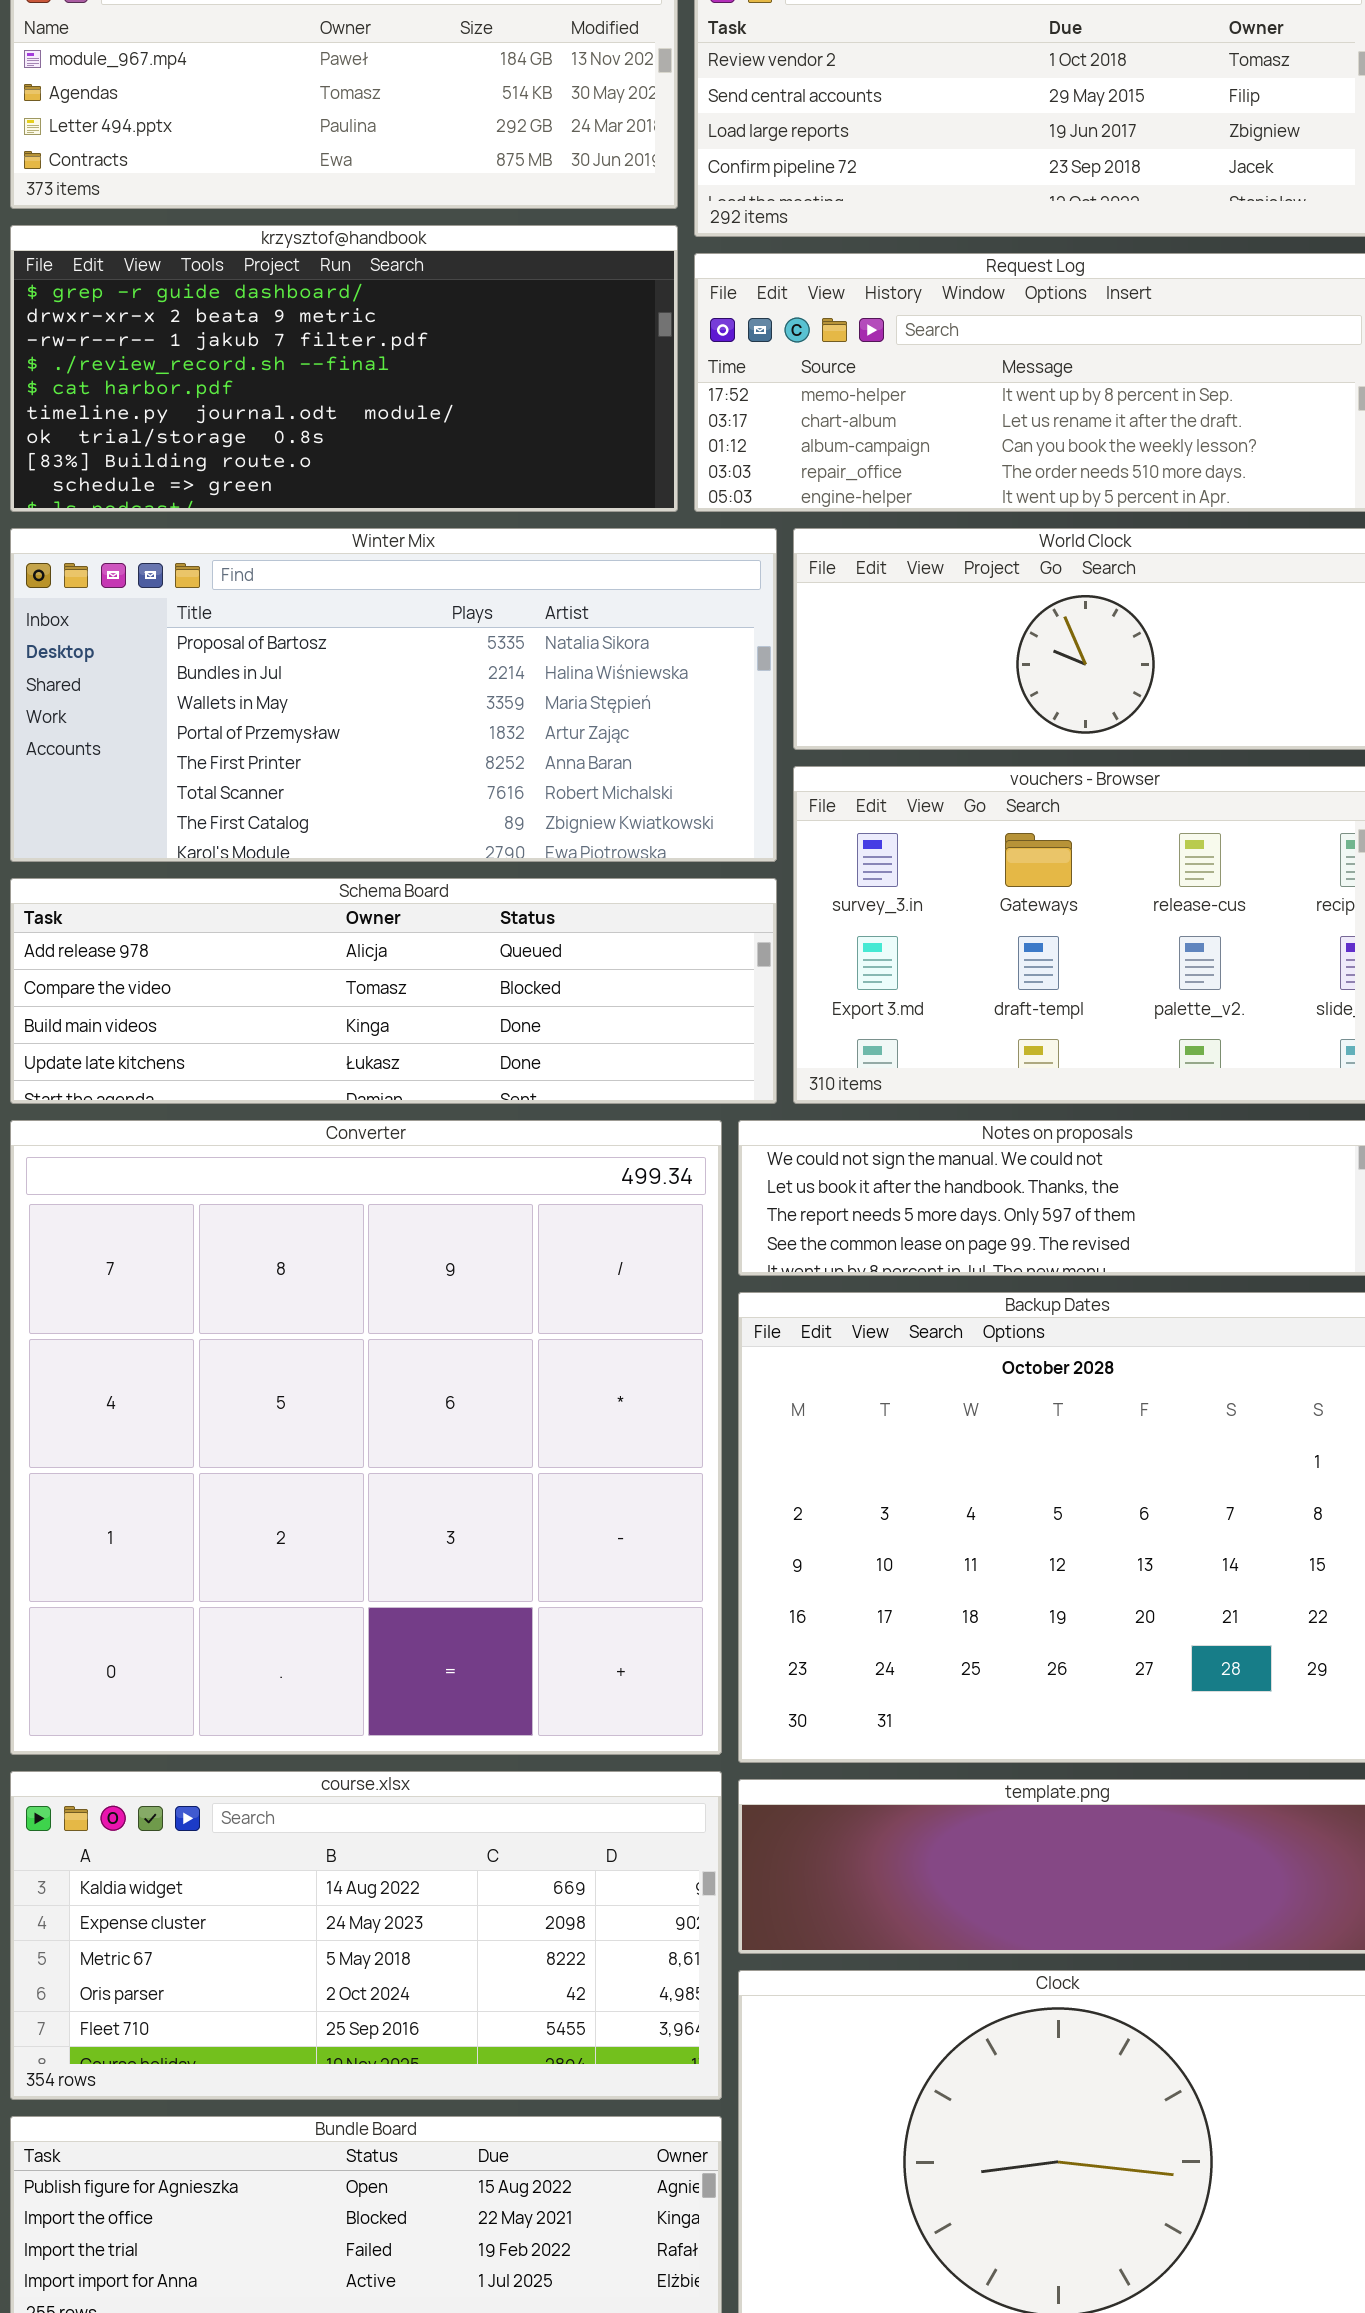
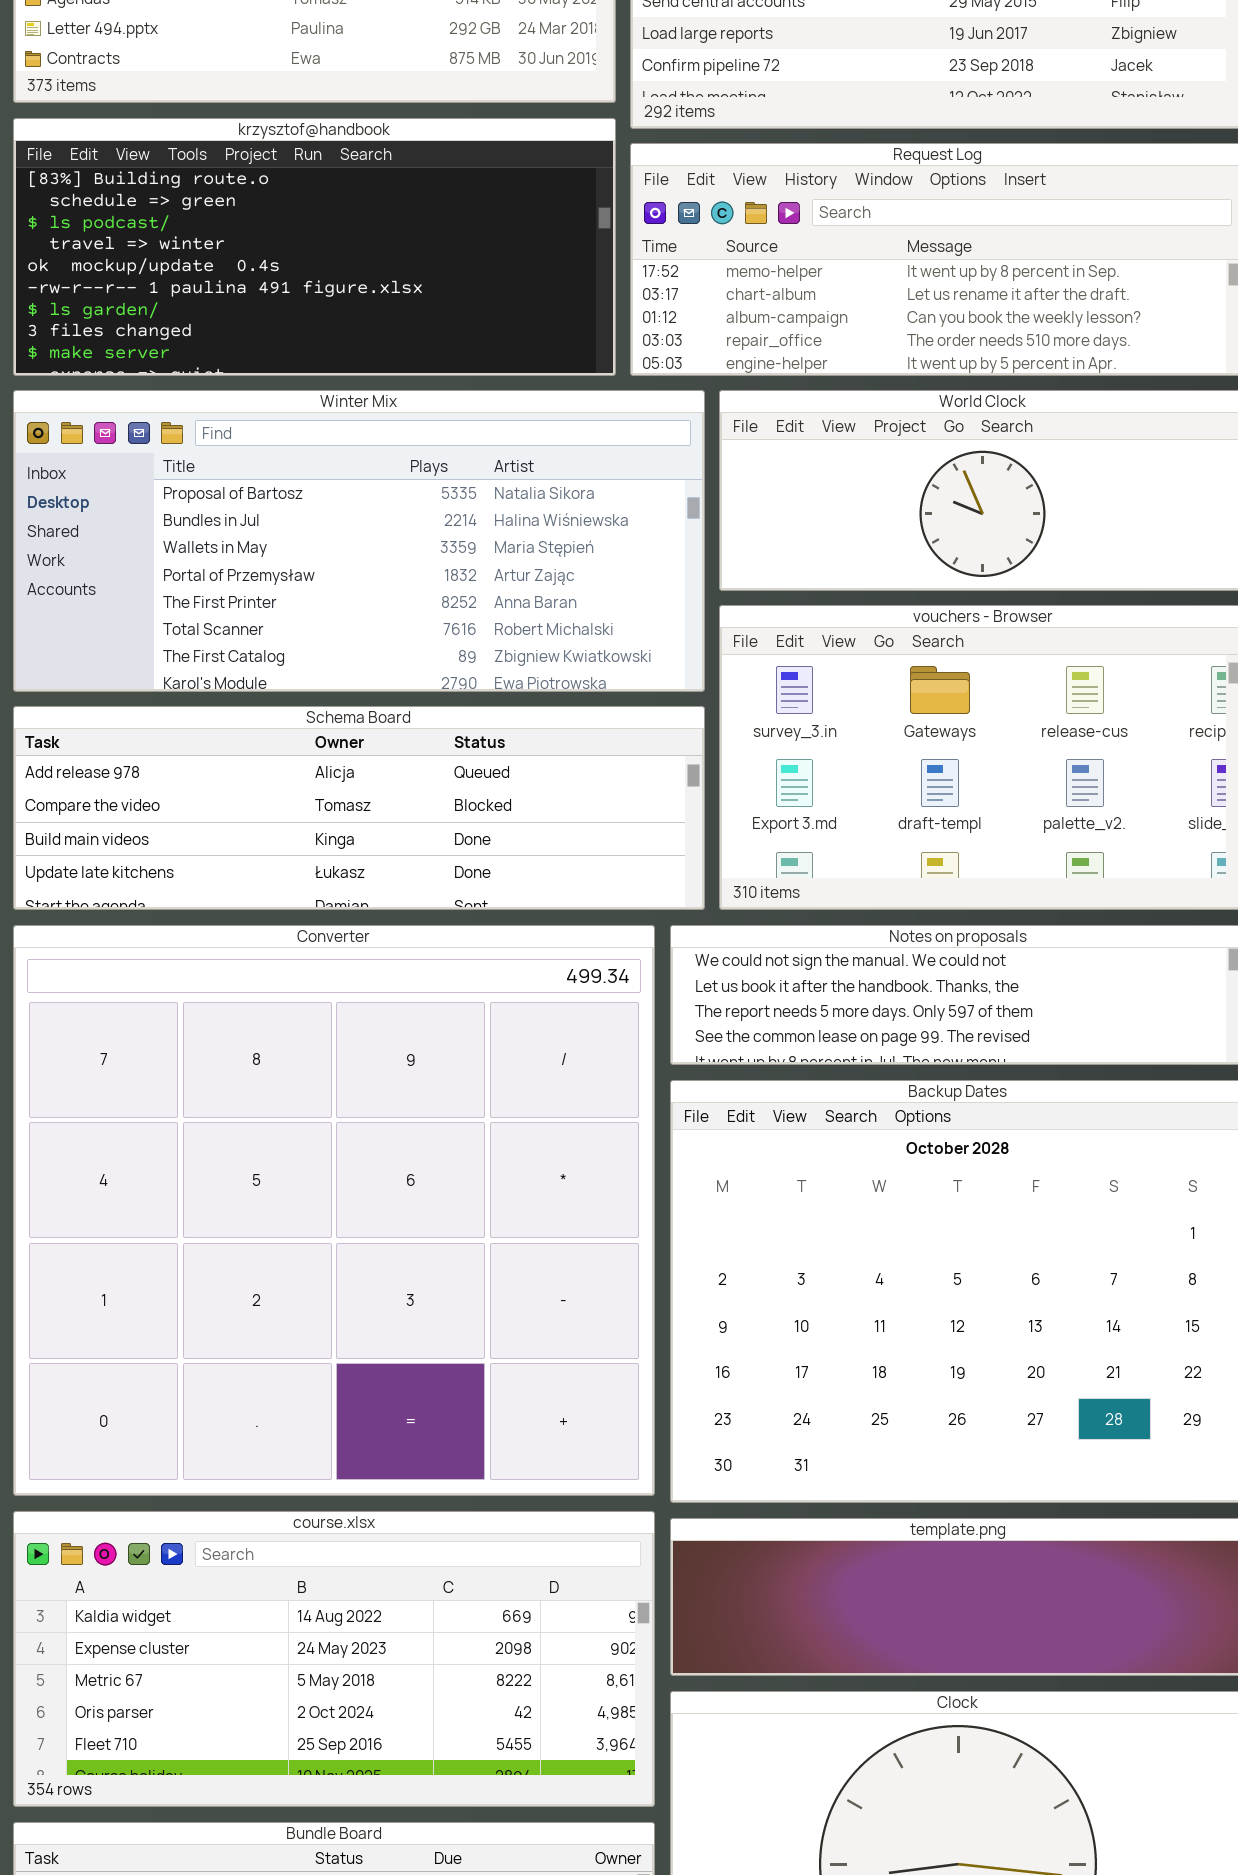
krzysztof@handbook: [10,225,678,512] -> [13,118,616,376], scrolled down 7 rows

